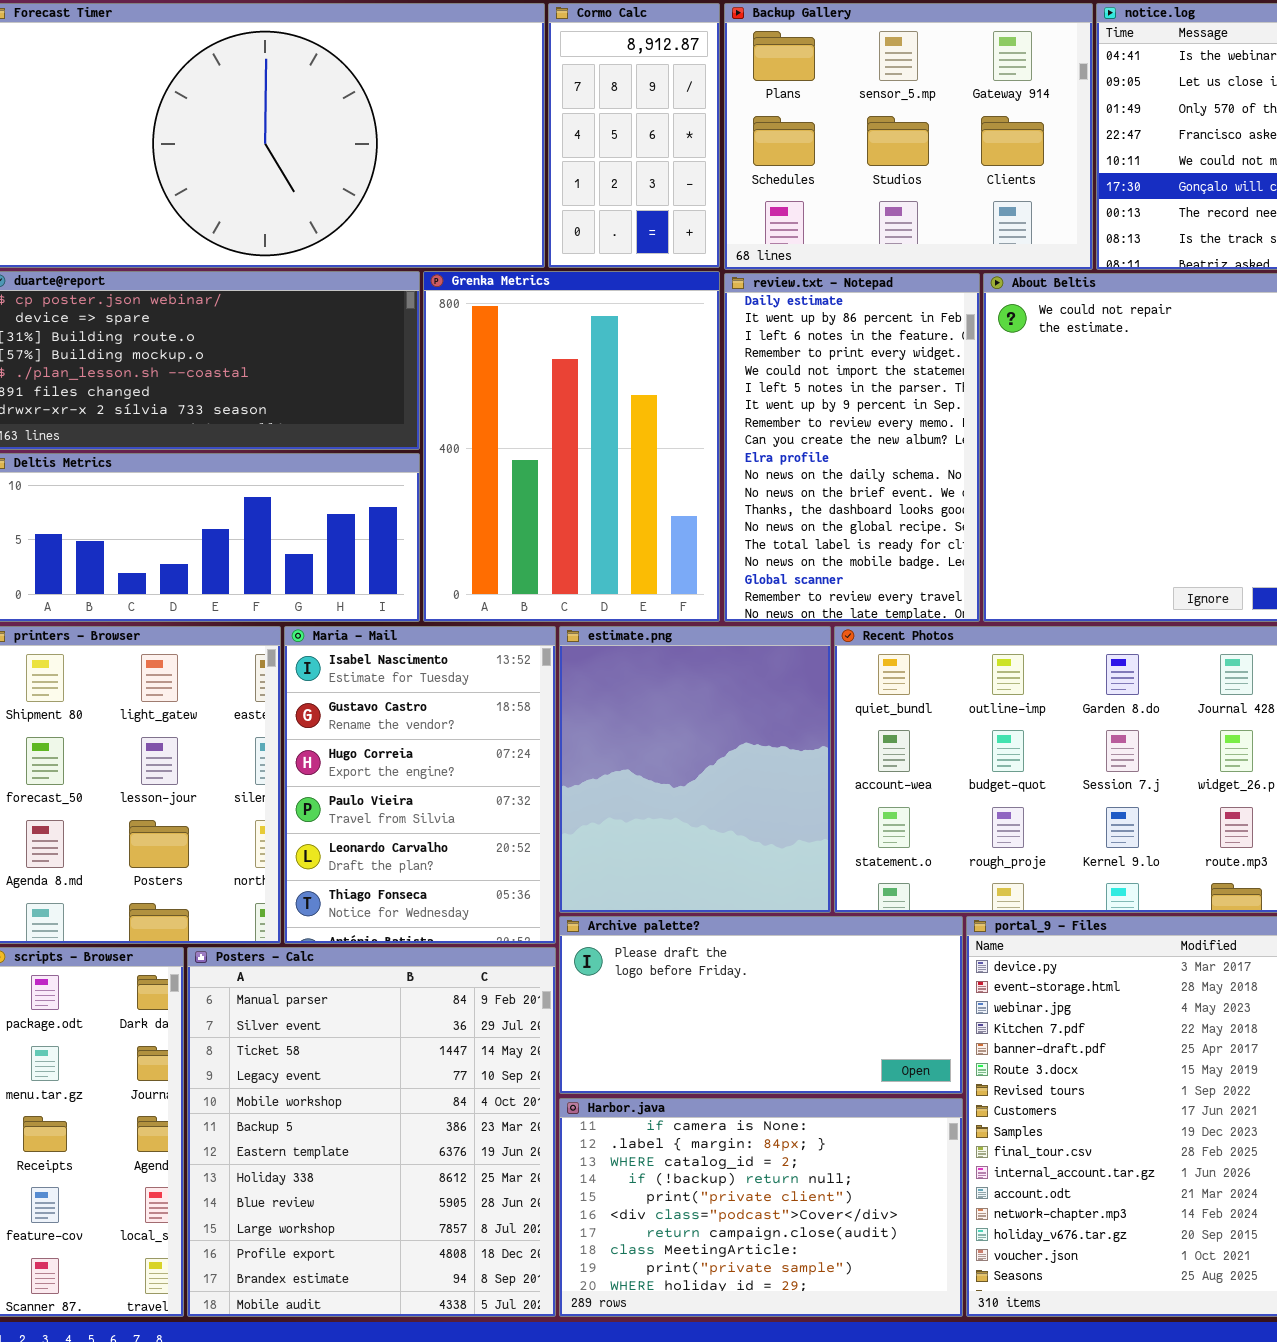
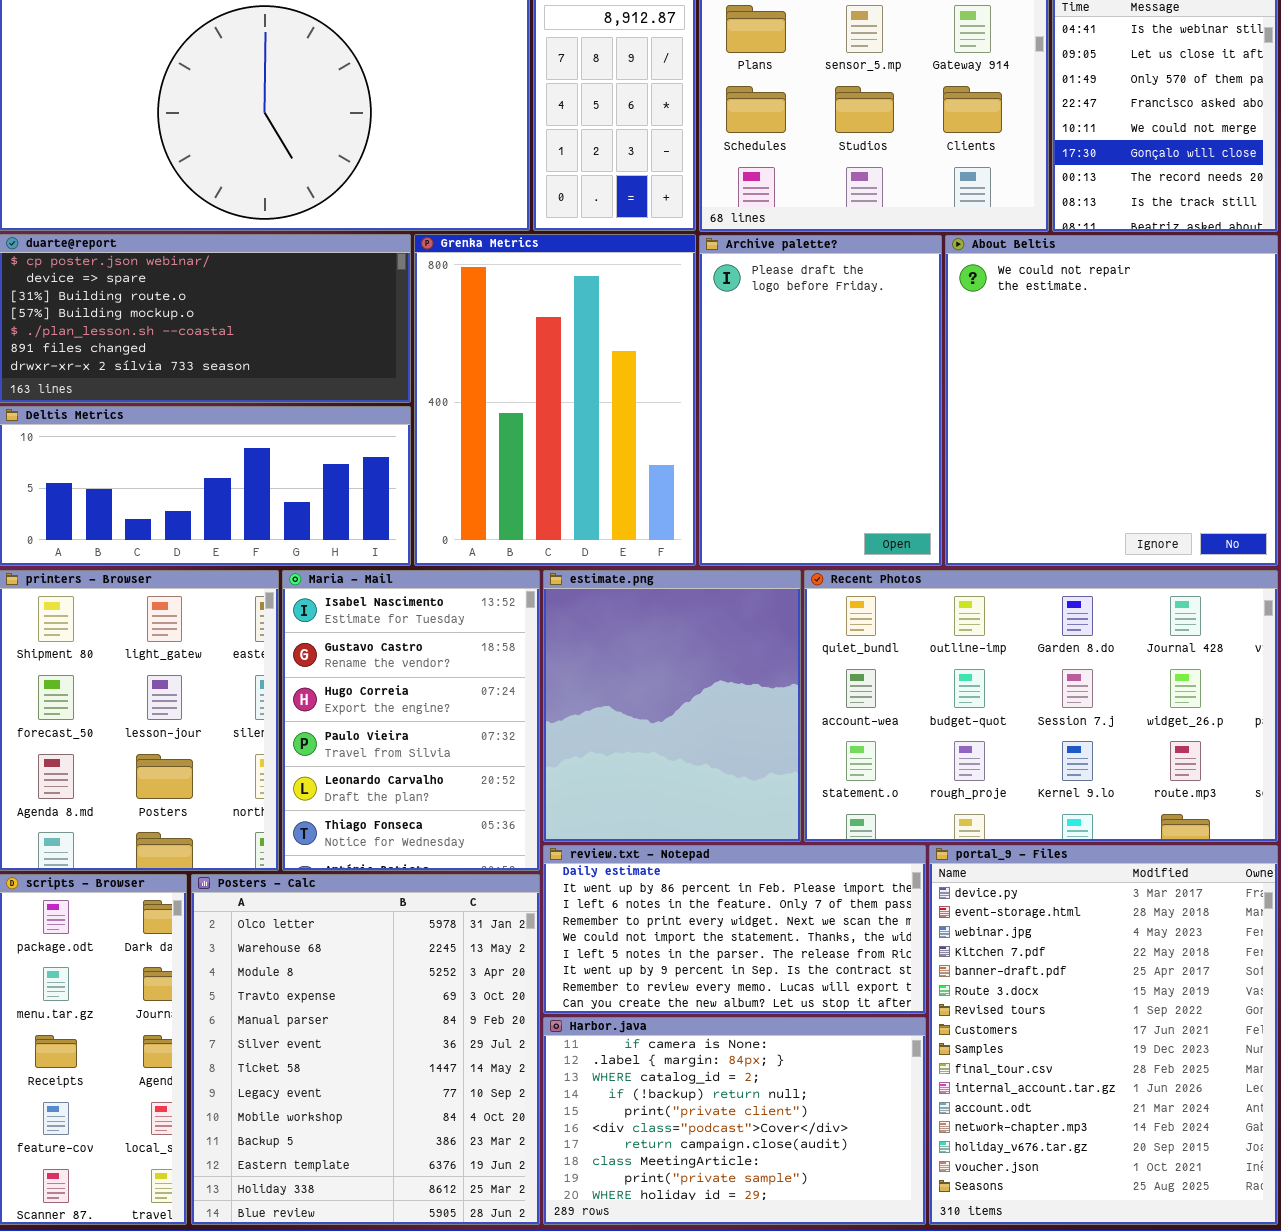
review.txt - Notepad: [724,273,980,622] -> [543,845,926,1014], moved, resized
Archive palette?: [559,916,963,1094] -> [699,235,942,566], moved, resized
Posters - Calc: [187,947,556,1317] -> [191,874,540,1225], scrolled up 4 rows

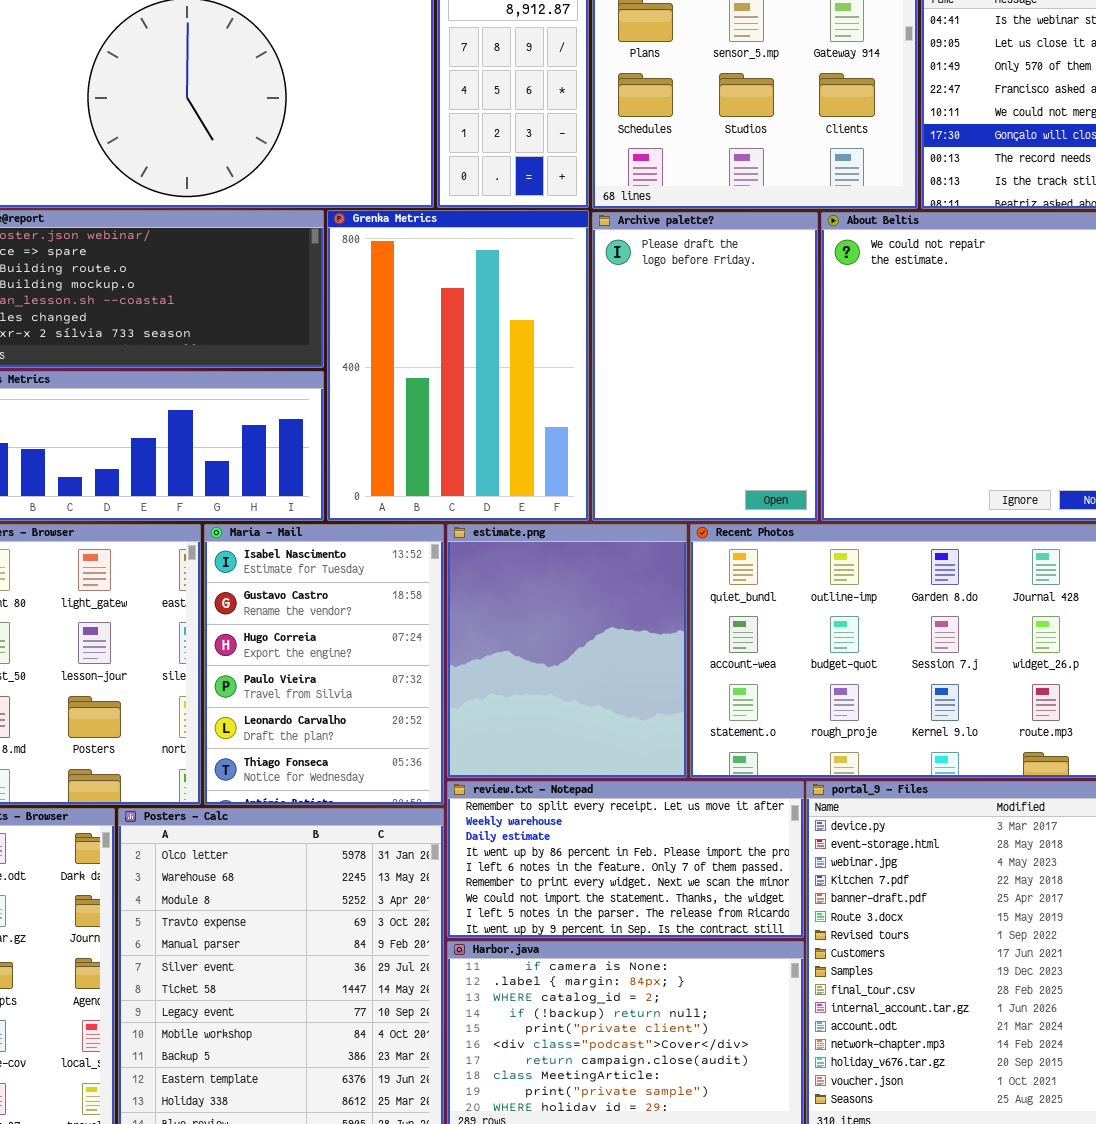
review.txt - Notepad: [543,845,926,1014] -> [447,781,804,938], scrolled up 2 rows

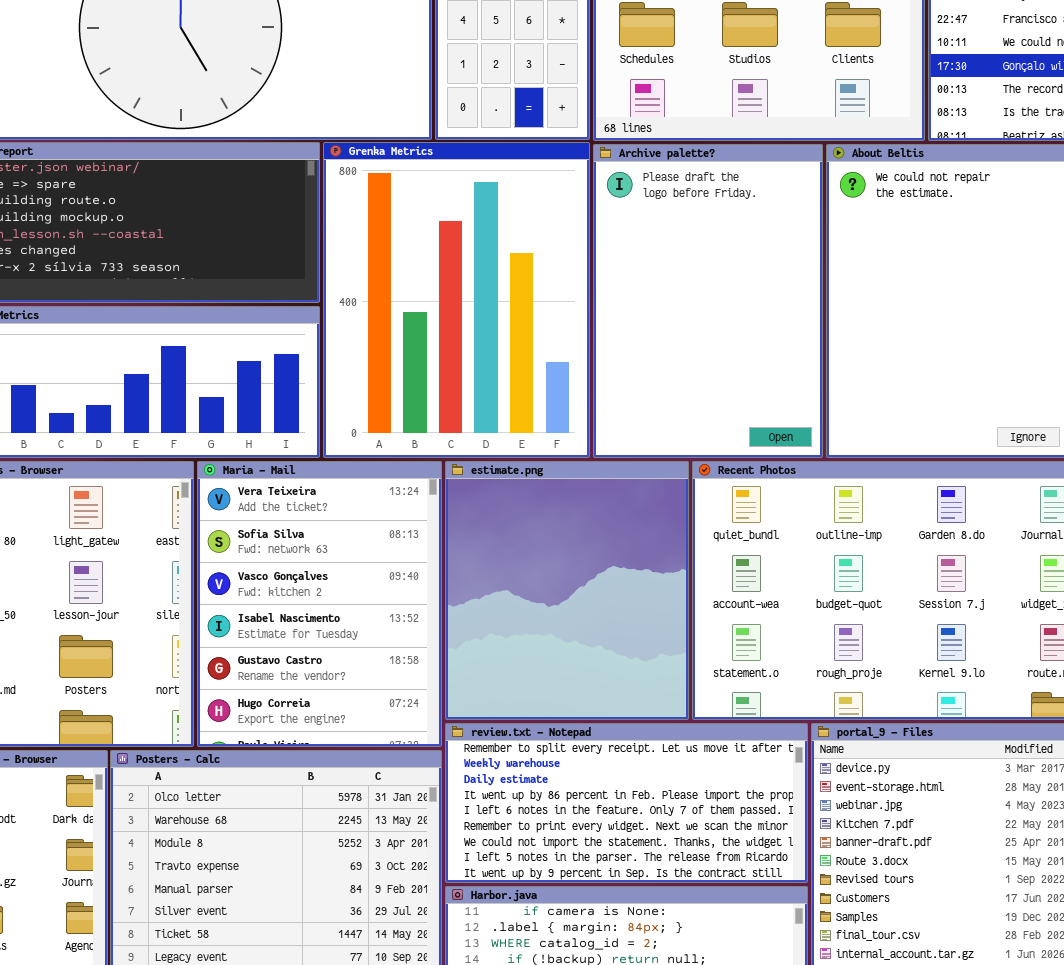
Maria - Mail: [204,524,444,805] -> [197,461,442,747], scrolled up 3 rows

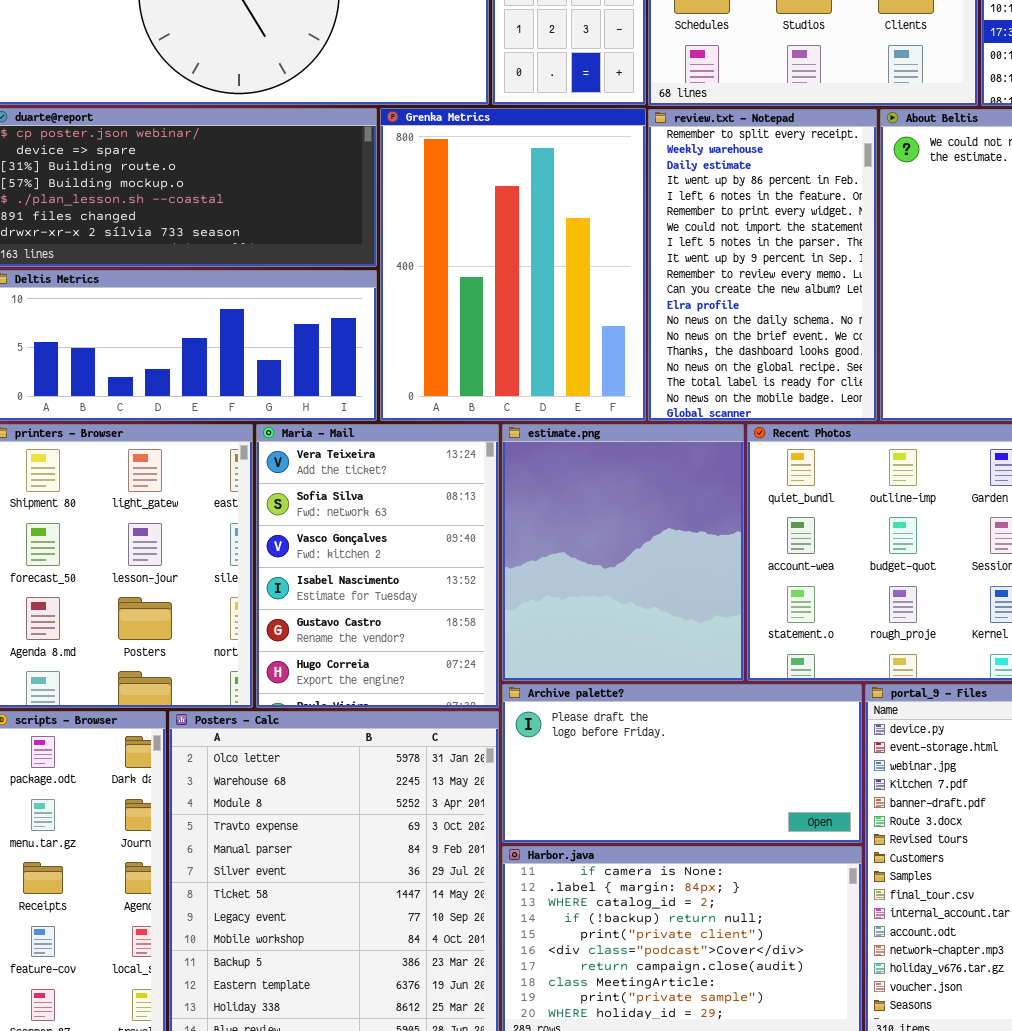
Archive palette?: [593,144,823,458] -> [502,684,862,843], moved, resized
review.txt - Notepad: [445,723,808,883] -> [648,109,877,421], moved, resized

